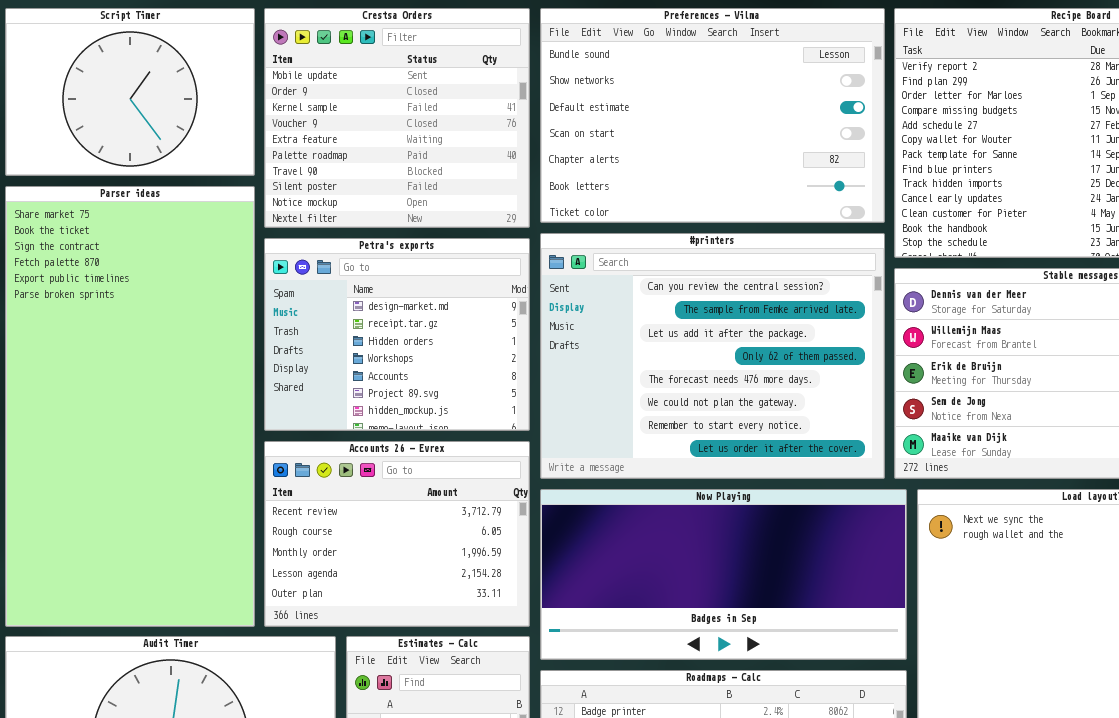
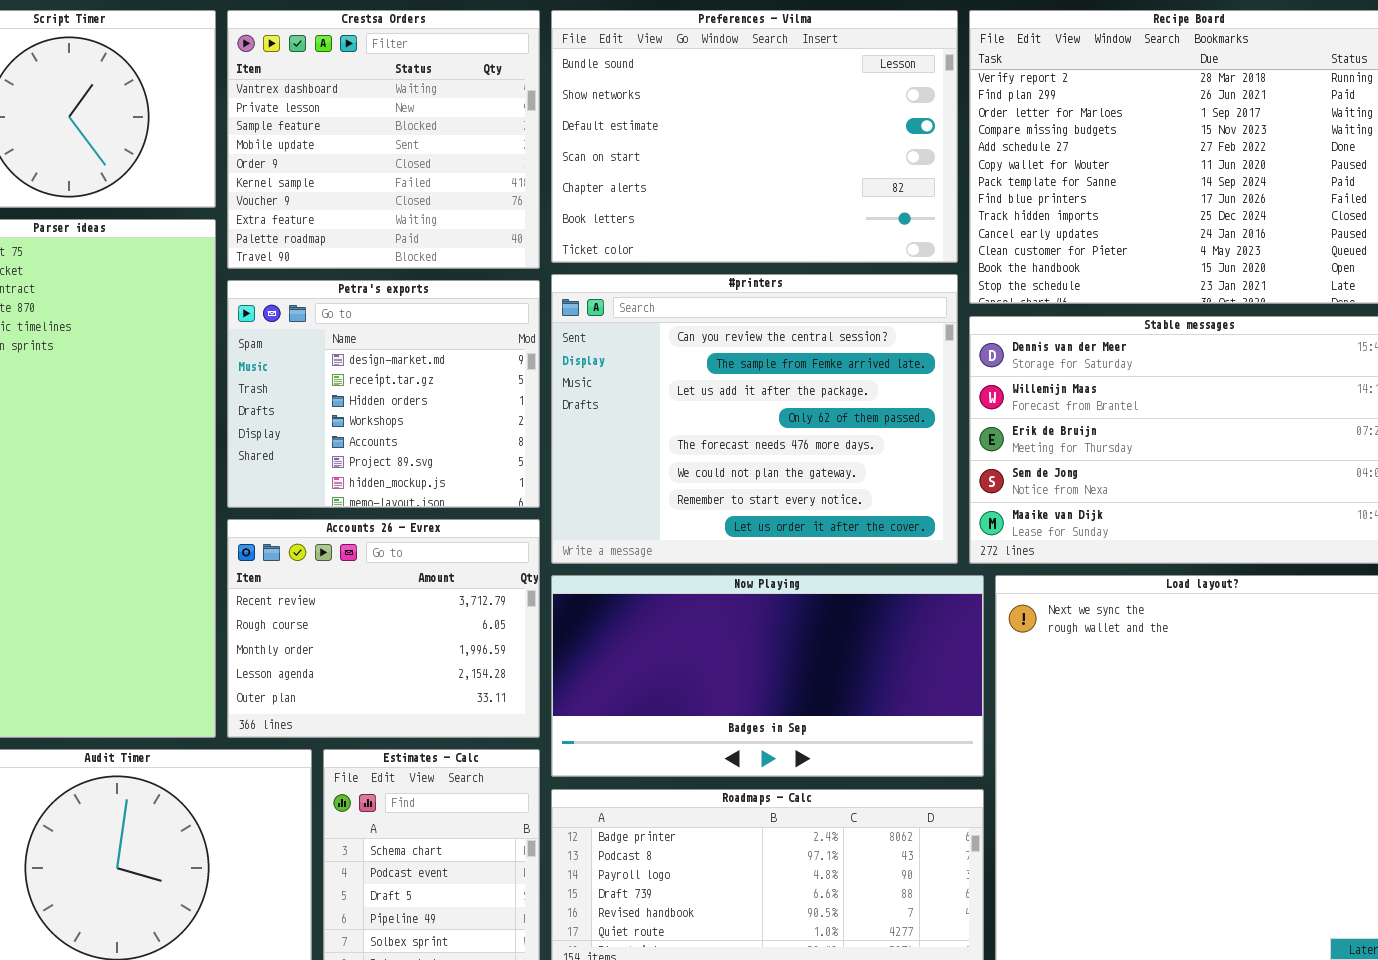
Crestsa Orders: [264,8,530,228] -> [227,10,540,269], scrolled up 3 rows

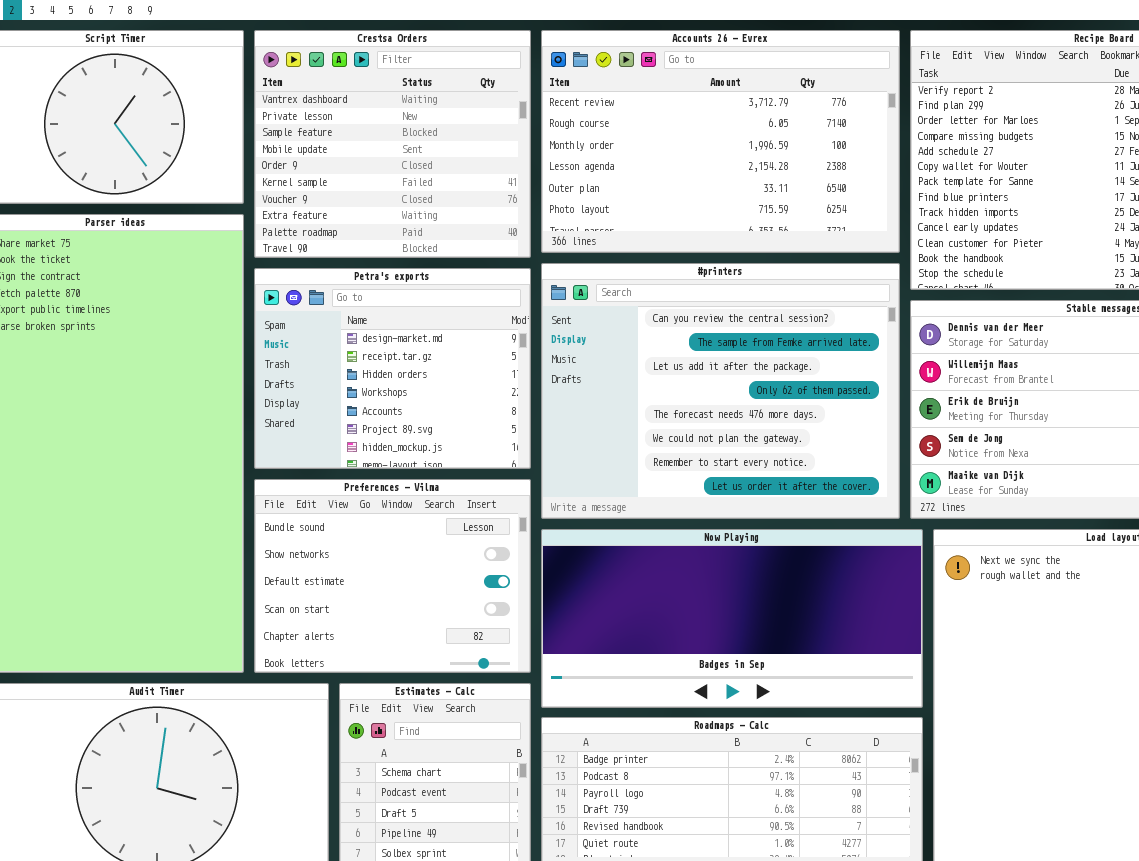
Preferences - Vilma: [551,10,958,263] -> [254,479,531,673], moved, resized
Accounts 26 - Evrex: [227,519,540,738] -> [541,30,900,253], moved, resized

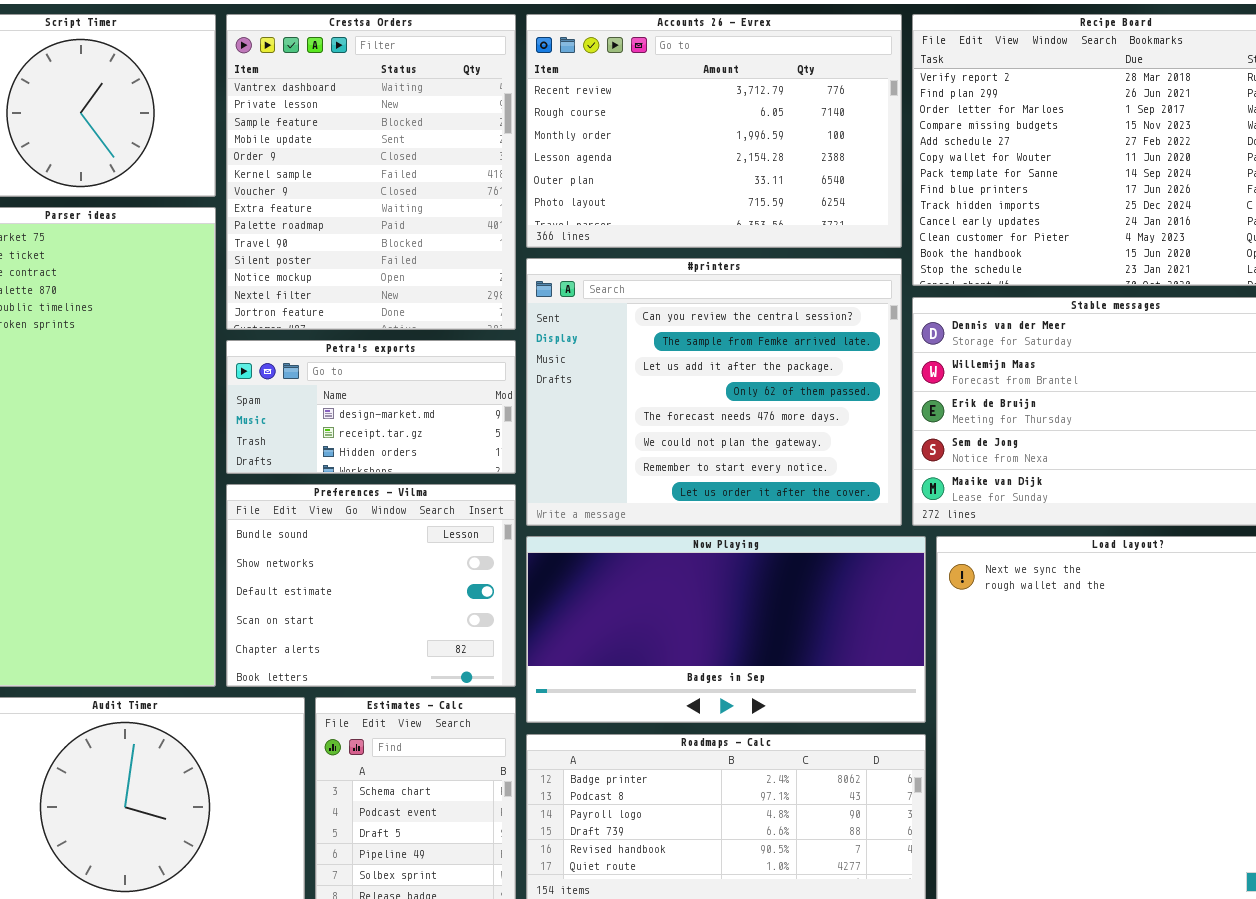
Crestsa Orders: [254,30,531,258] -> [226,14,516,330], resized
Petra's exports: [254,268,531,469] -> [226,340,516,474], resized

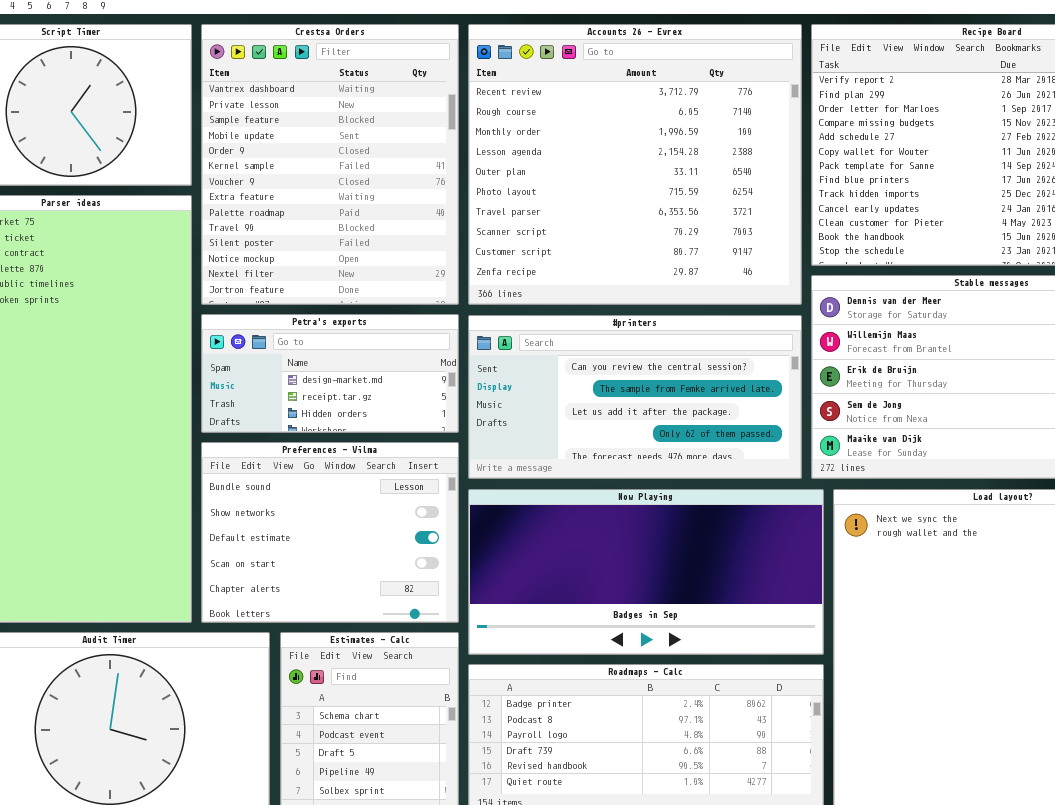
Accounts 26 - Evrex: [526,14,902,248] -> [468,24,802,305], resized
#printers: [526,258,902,526] -> [468,315,802,479], resized

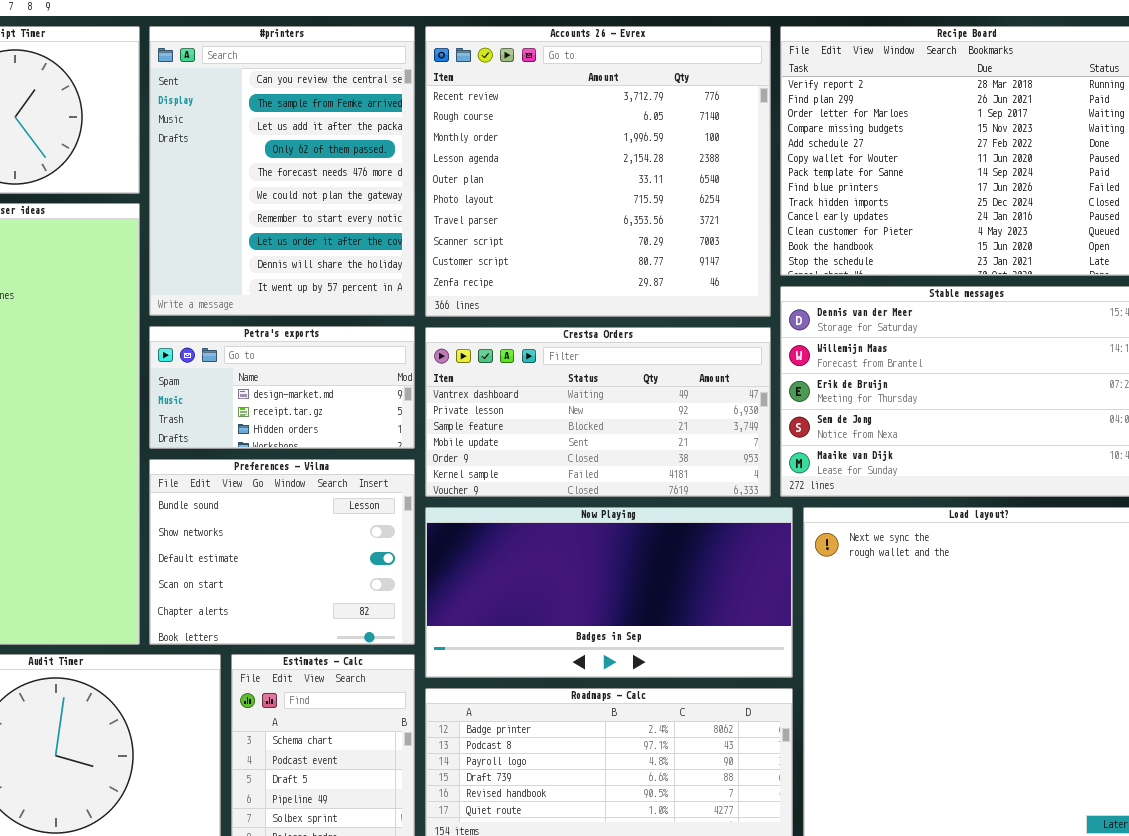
Crestsa Orders: [201,24,459,305] -> [425,327,771,497], moved, resized
#printers: [468,315,802,479] -> [149,26,415,316], moved, resized

